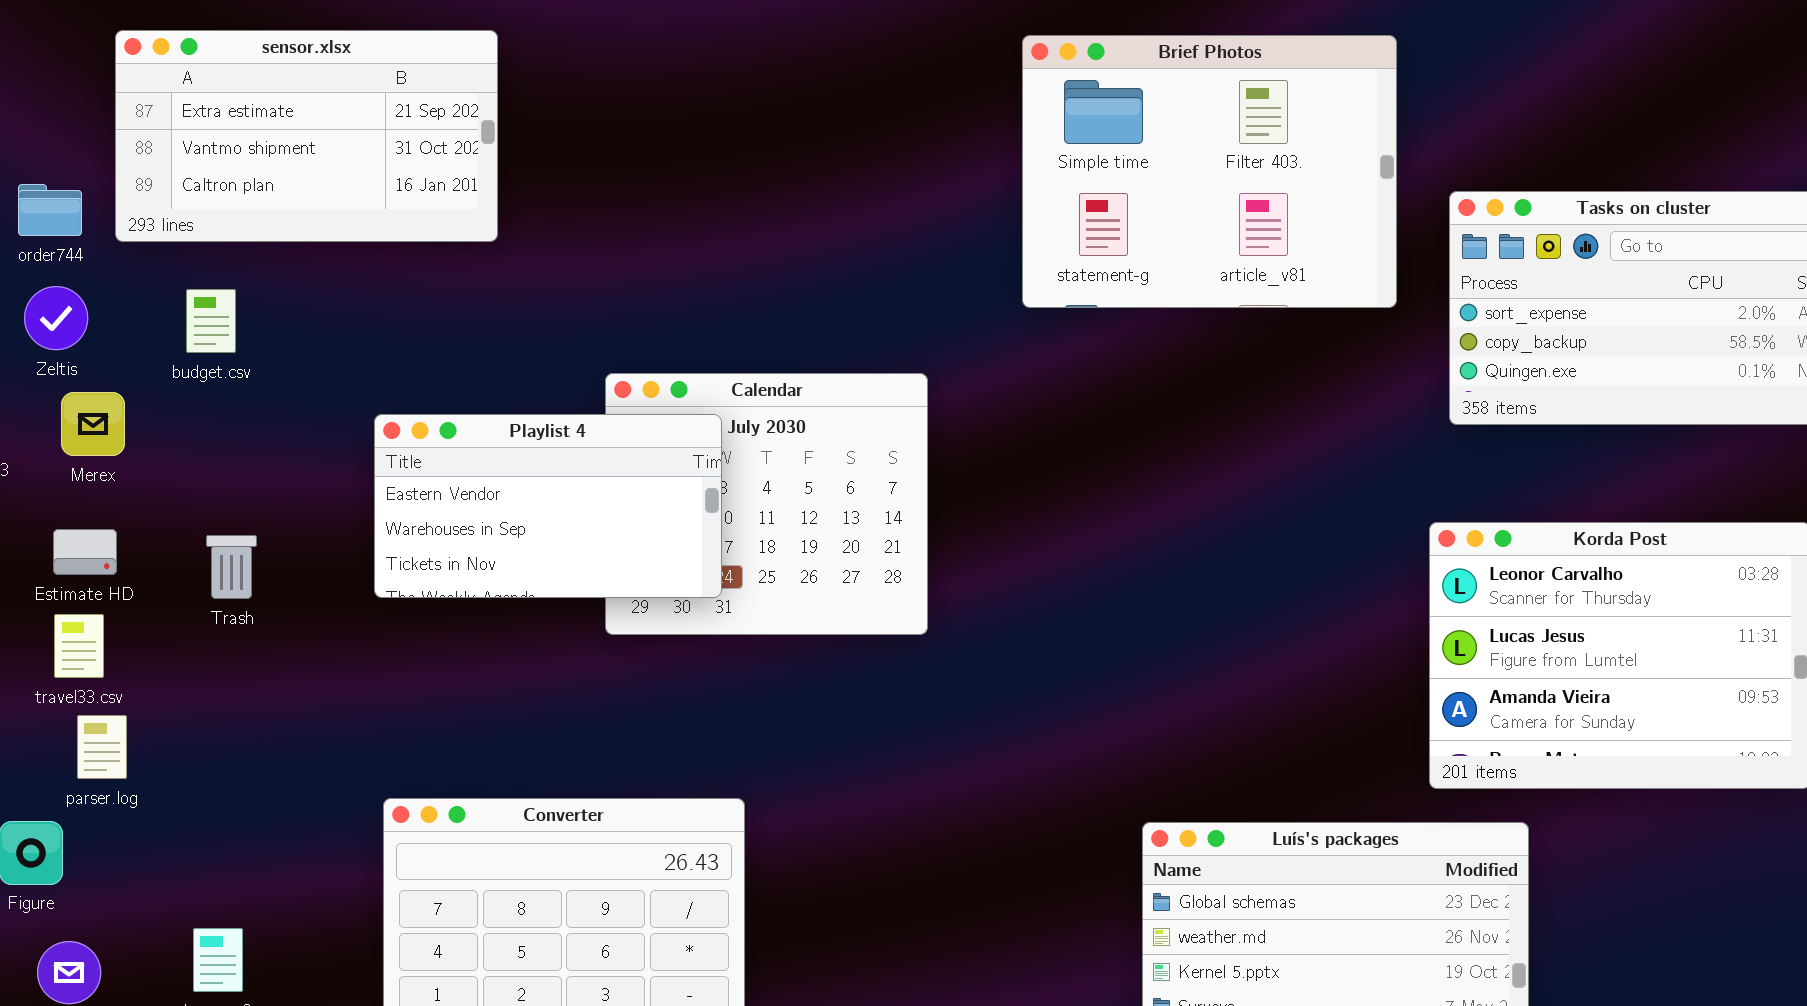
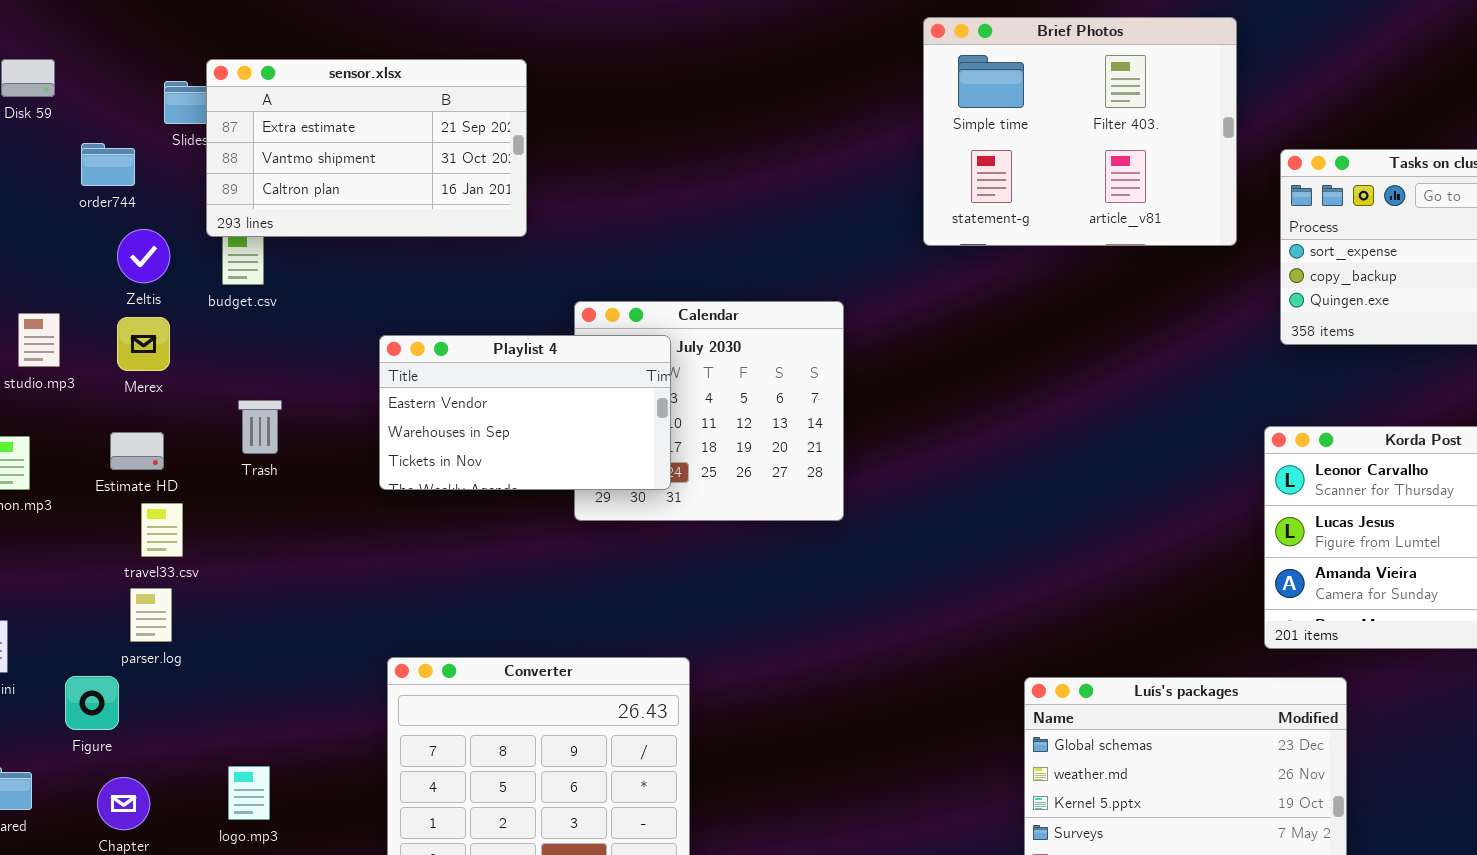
sensor.xlsx: [115,30,498,242] -> [206,59,527,237], moved
Zeltis: [24,286,88,350] -> [117,229,170,283], moved
Trash: [206,535,257,599] -> [238,400,282,454], moved
travel33.csv: [54,614,104,678] -> [141,503,183,557], moved

